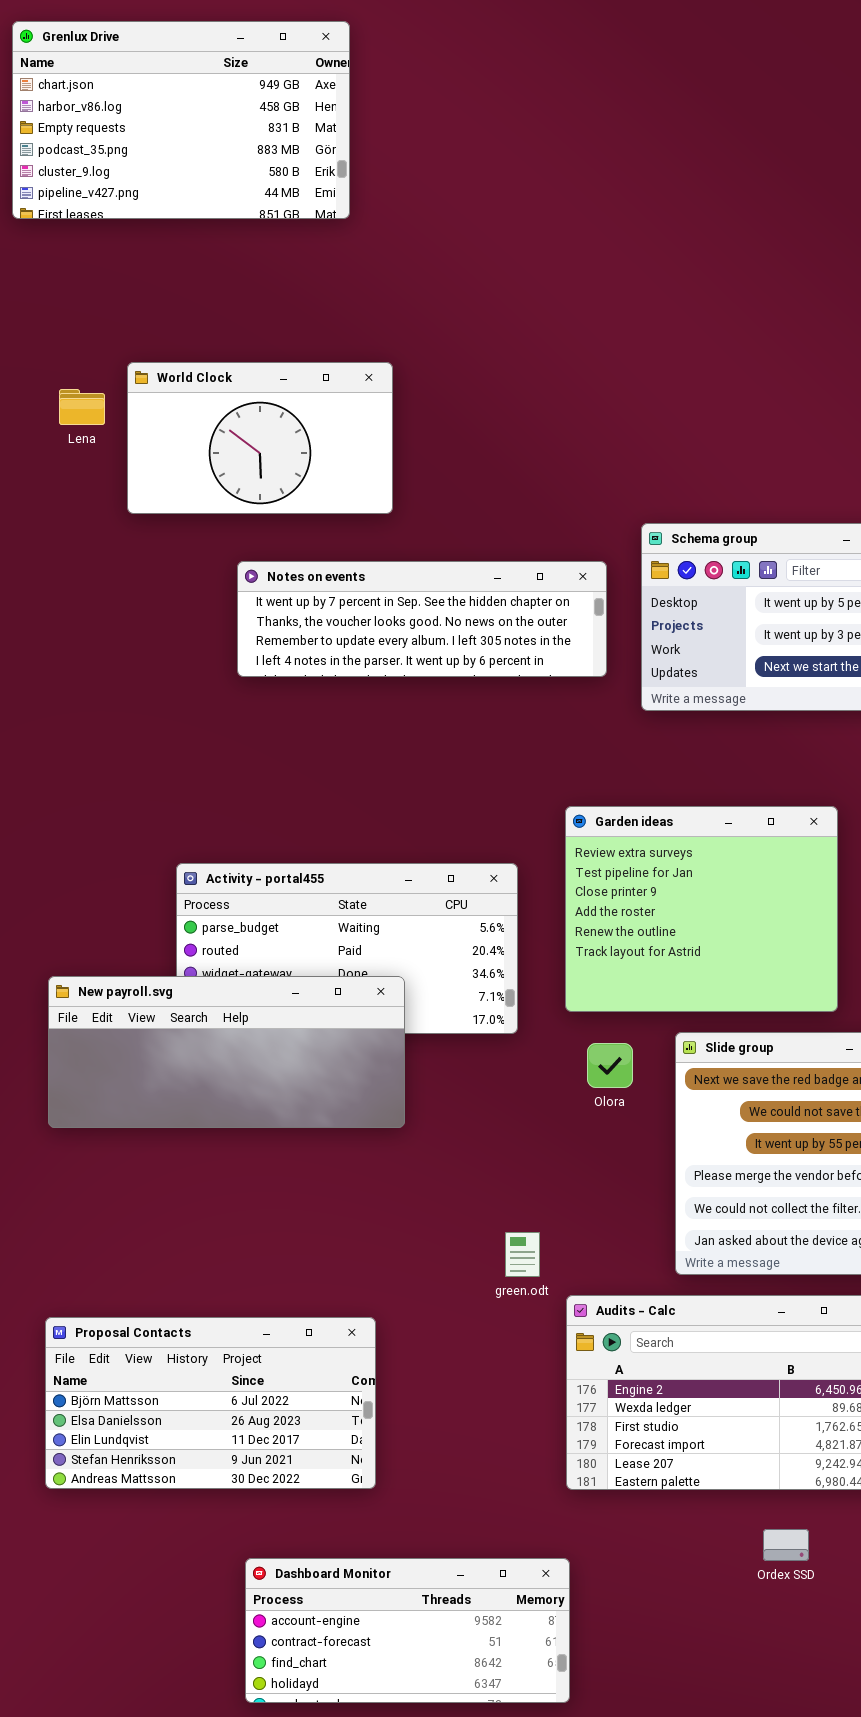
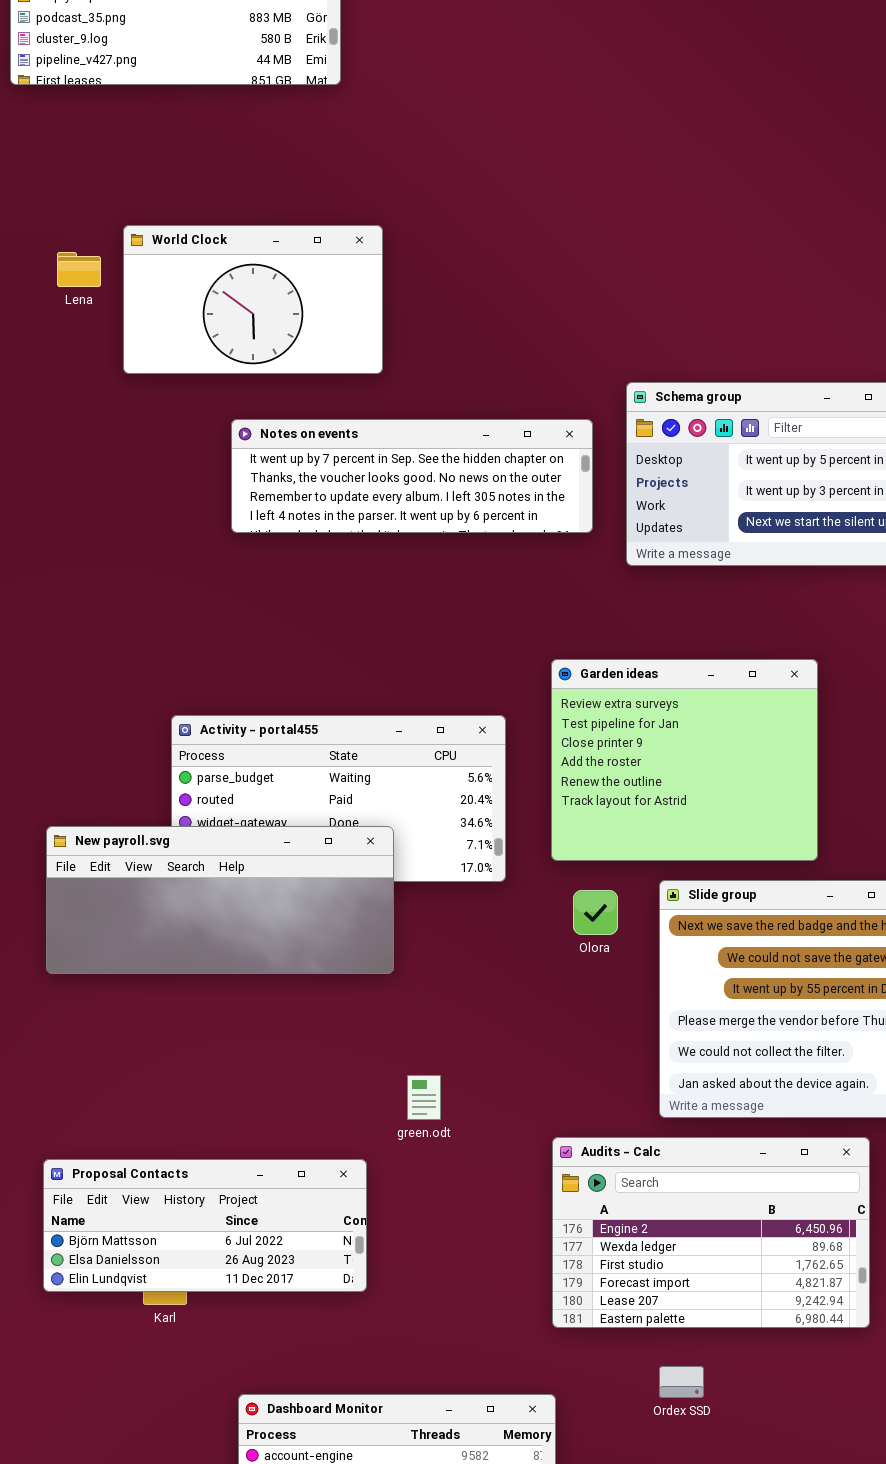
green.odt: [505,1232,540,1277] -> [407,1075,441,1120], moved
Proposal Contacts: [45,1317,376,1489] -> [43,1159,367,1292], resized
Ordex SSD: [763,1529,809,1561] -> [659,1366,704,1398], moved

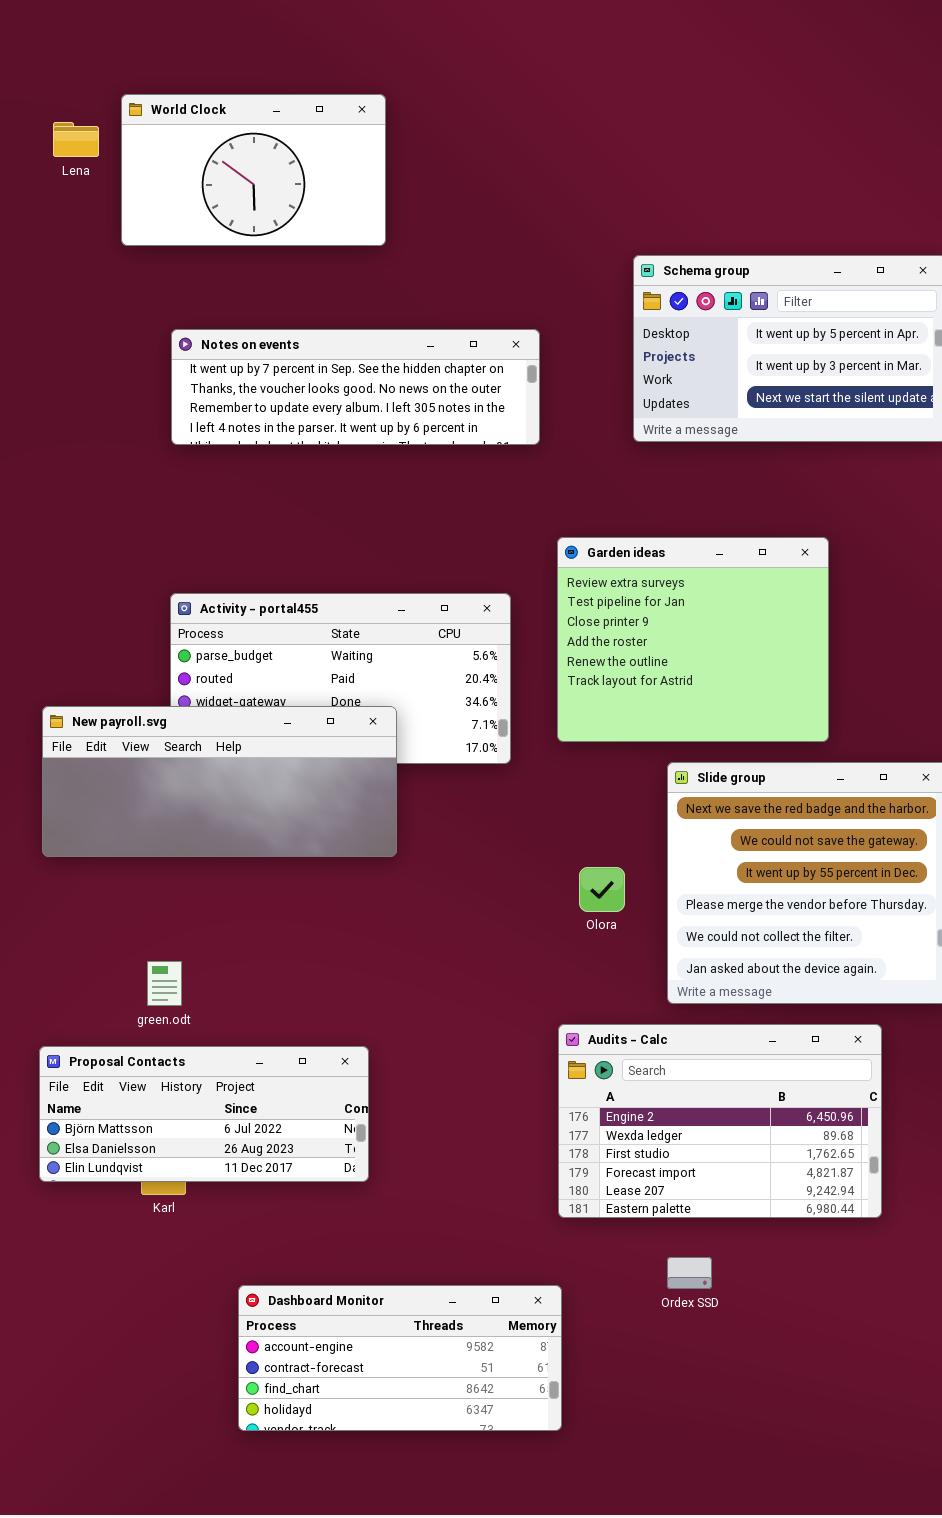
Notes on events: [231,419,593,533] -> [171,329,540,445], moved
Olora: [573,890,618,935] -> [579,867,625,912], moved
green.odt: [407,1075,441,1120] -> [147,961,182,1006], moved

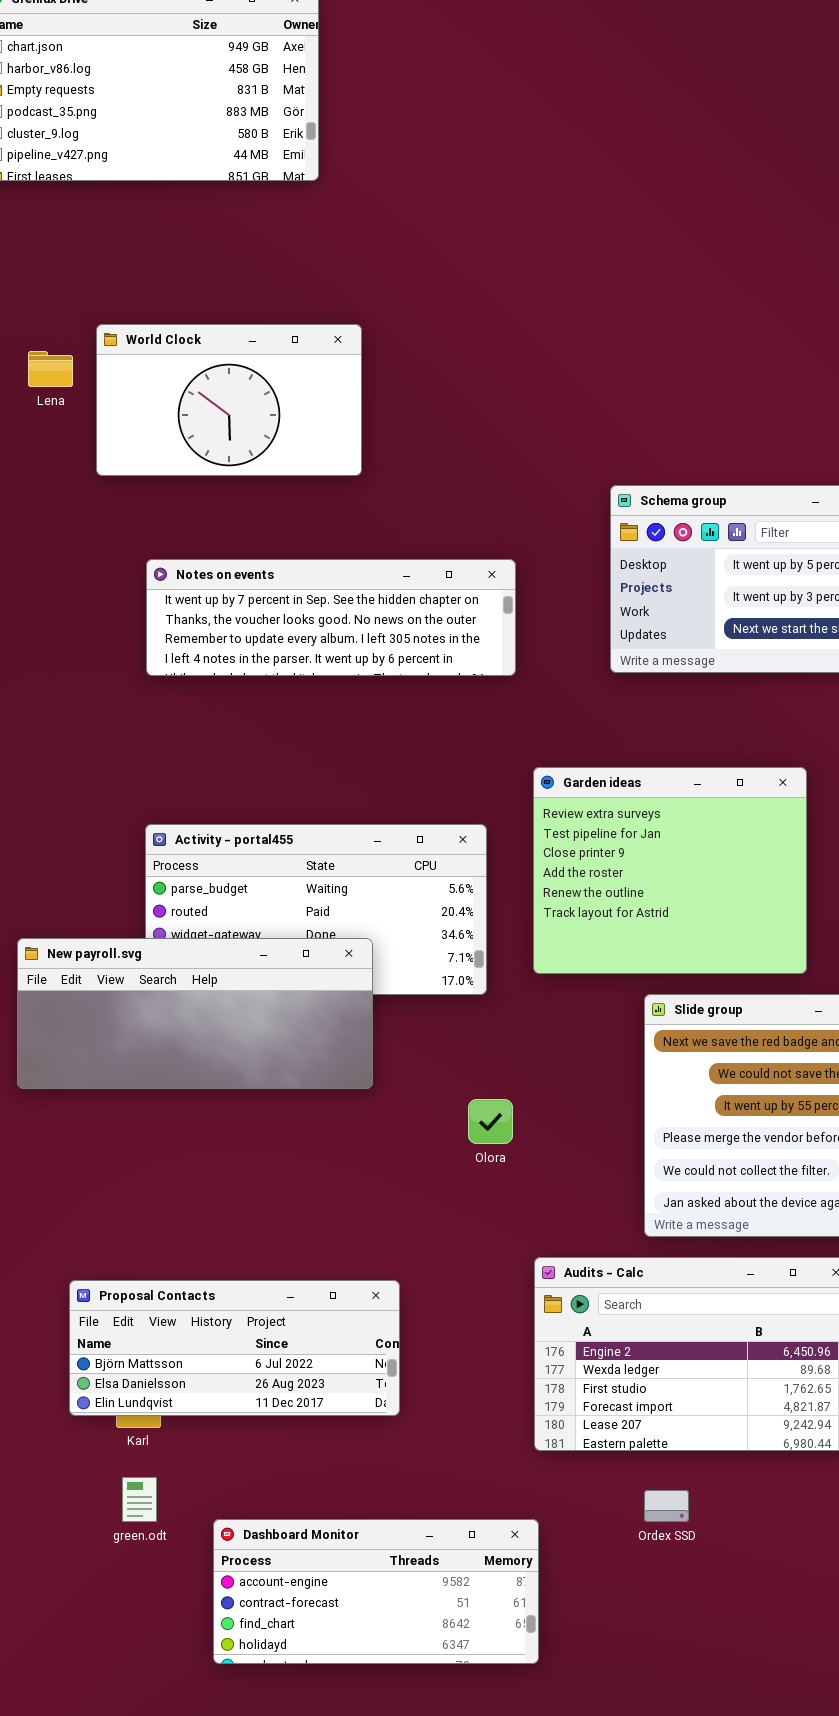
Olora: [579,867,625,912] -> [468,1099,513,1144], moved
green.odt: [147,961,182,1006] -> [122,1477,157,1522], moved
Proposal Contacts: [39,1046,369,1182] -> [69,1280,400,1416], moved

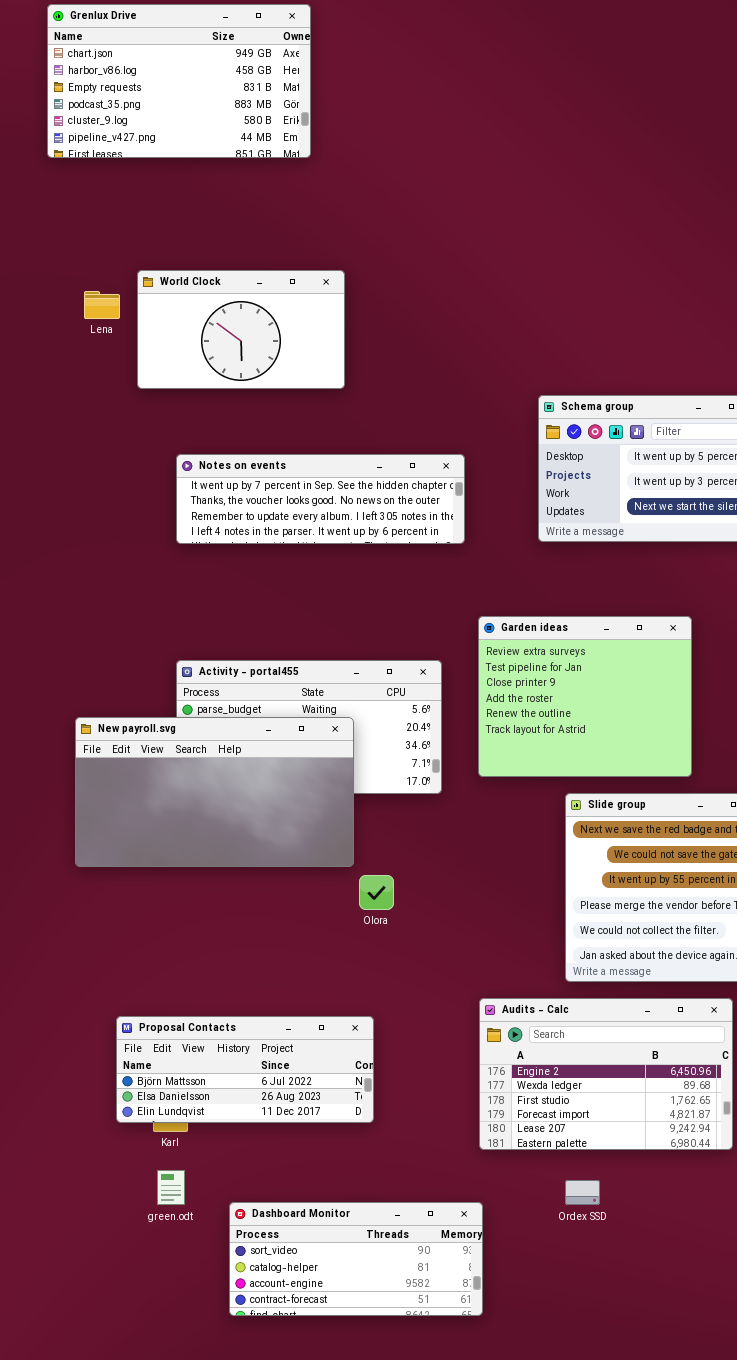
New payroll.svg: [17,938,373,1089] -> [75,717,354,867], resized
Olora: [468,1099,513,1144] -> [359,875,394,910], moved
Dashboard Monitor: [213,1519,539,1664] -> [229,1202,483,1316], scrolled up 2 rows

